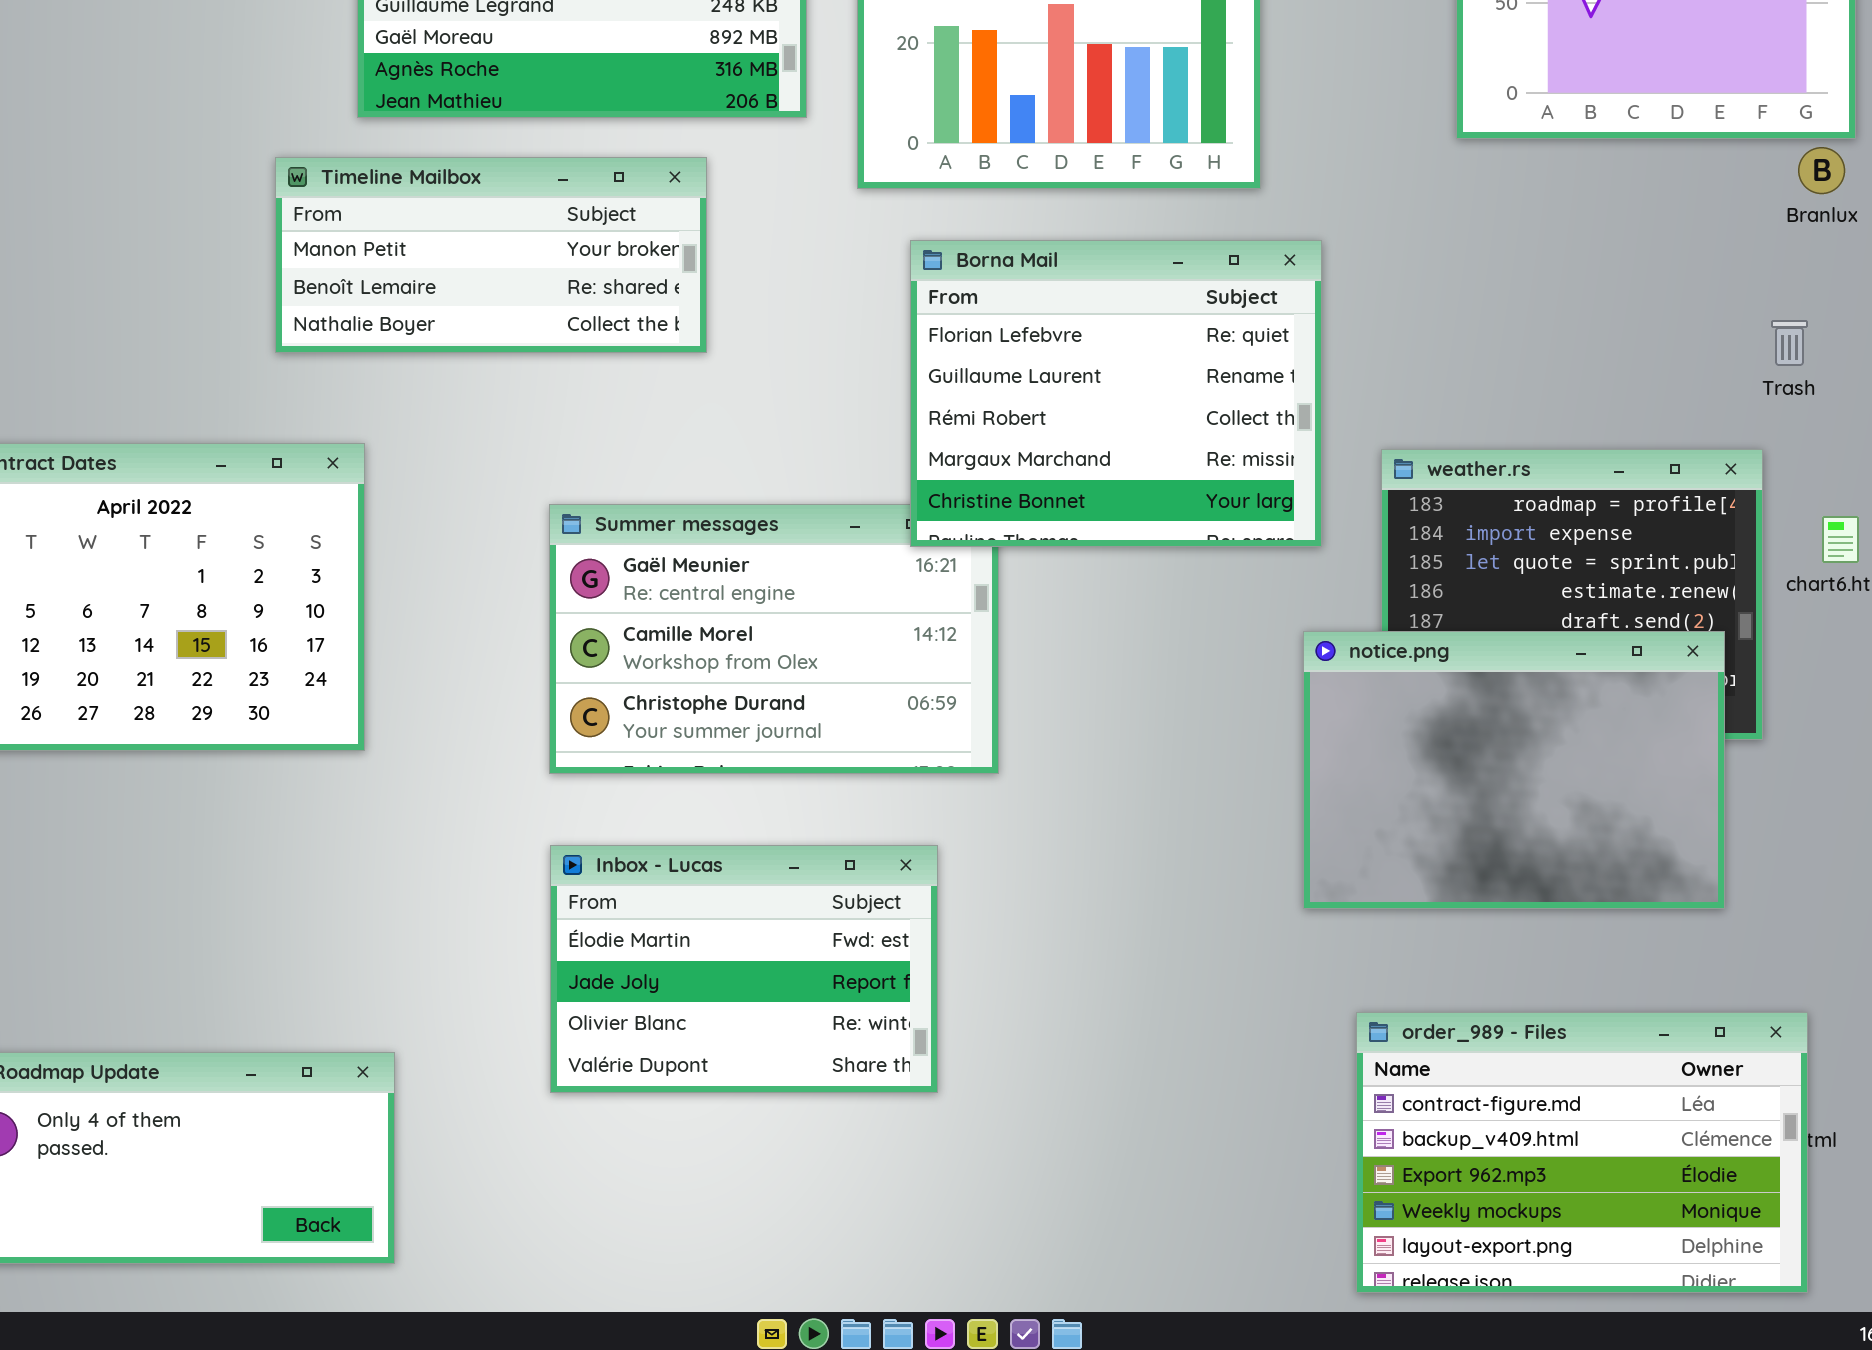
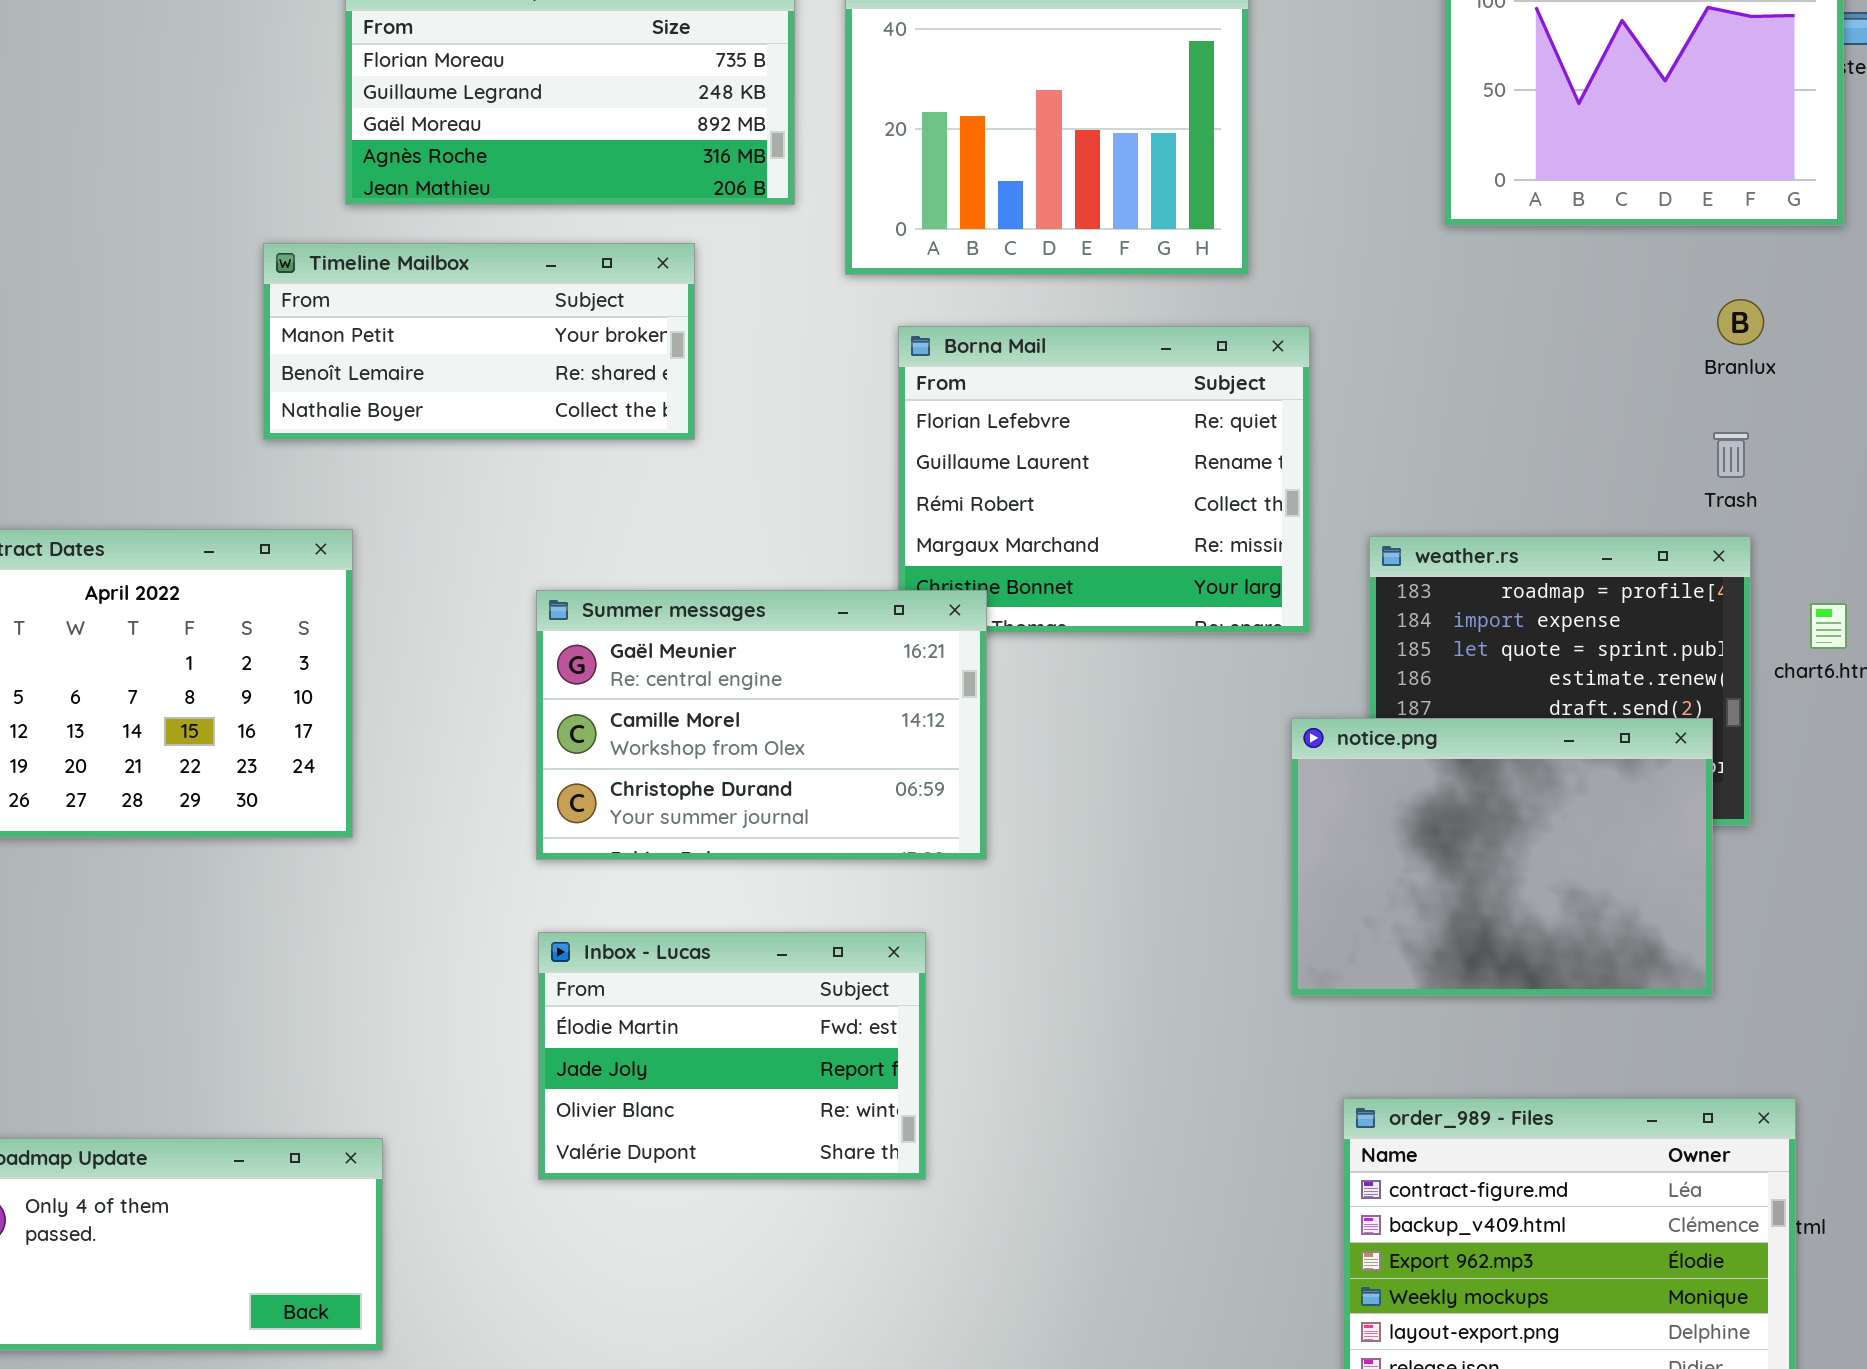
Branlux: [1798,147,1845,194] -> [1717,299,1764,345], moved
Trash: [1771,320,1808,366] -> [1713,432,1749,478], moved
Summer messages: [549,504,999,774] -> [536,590,987,860], raised

